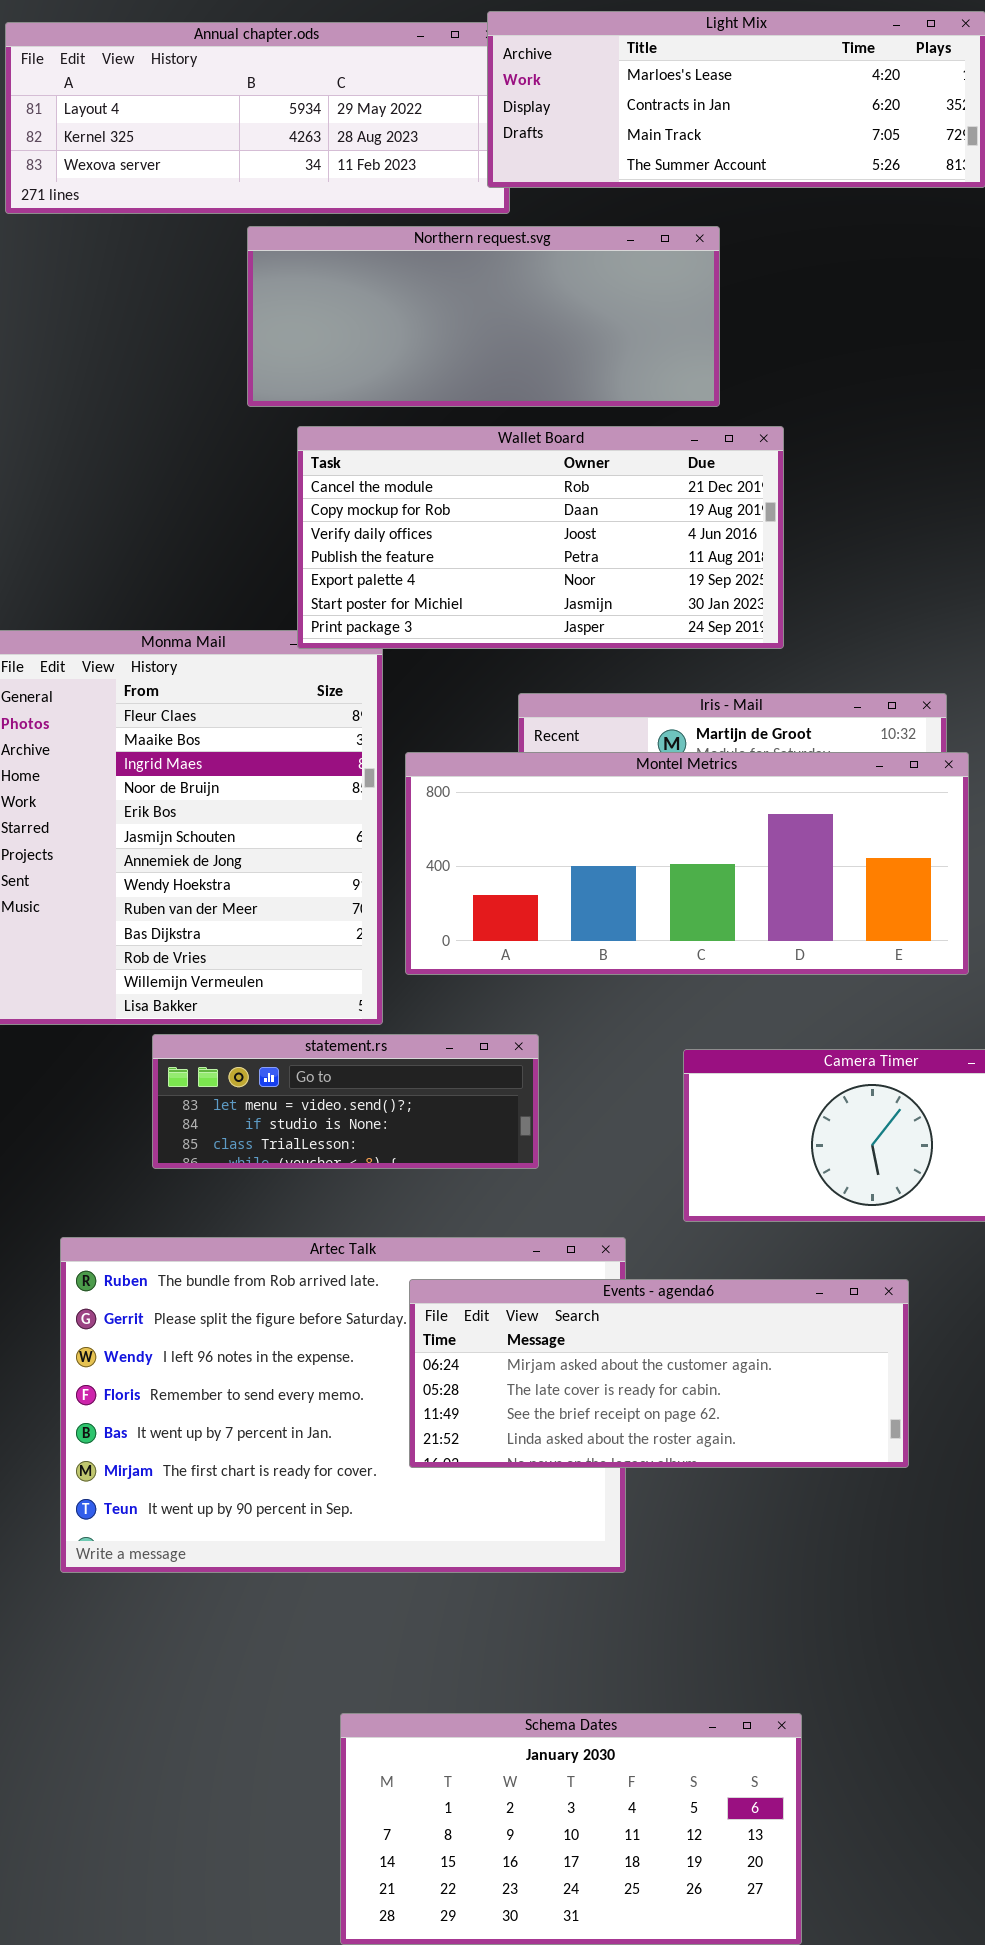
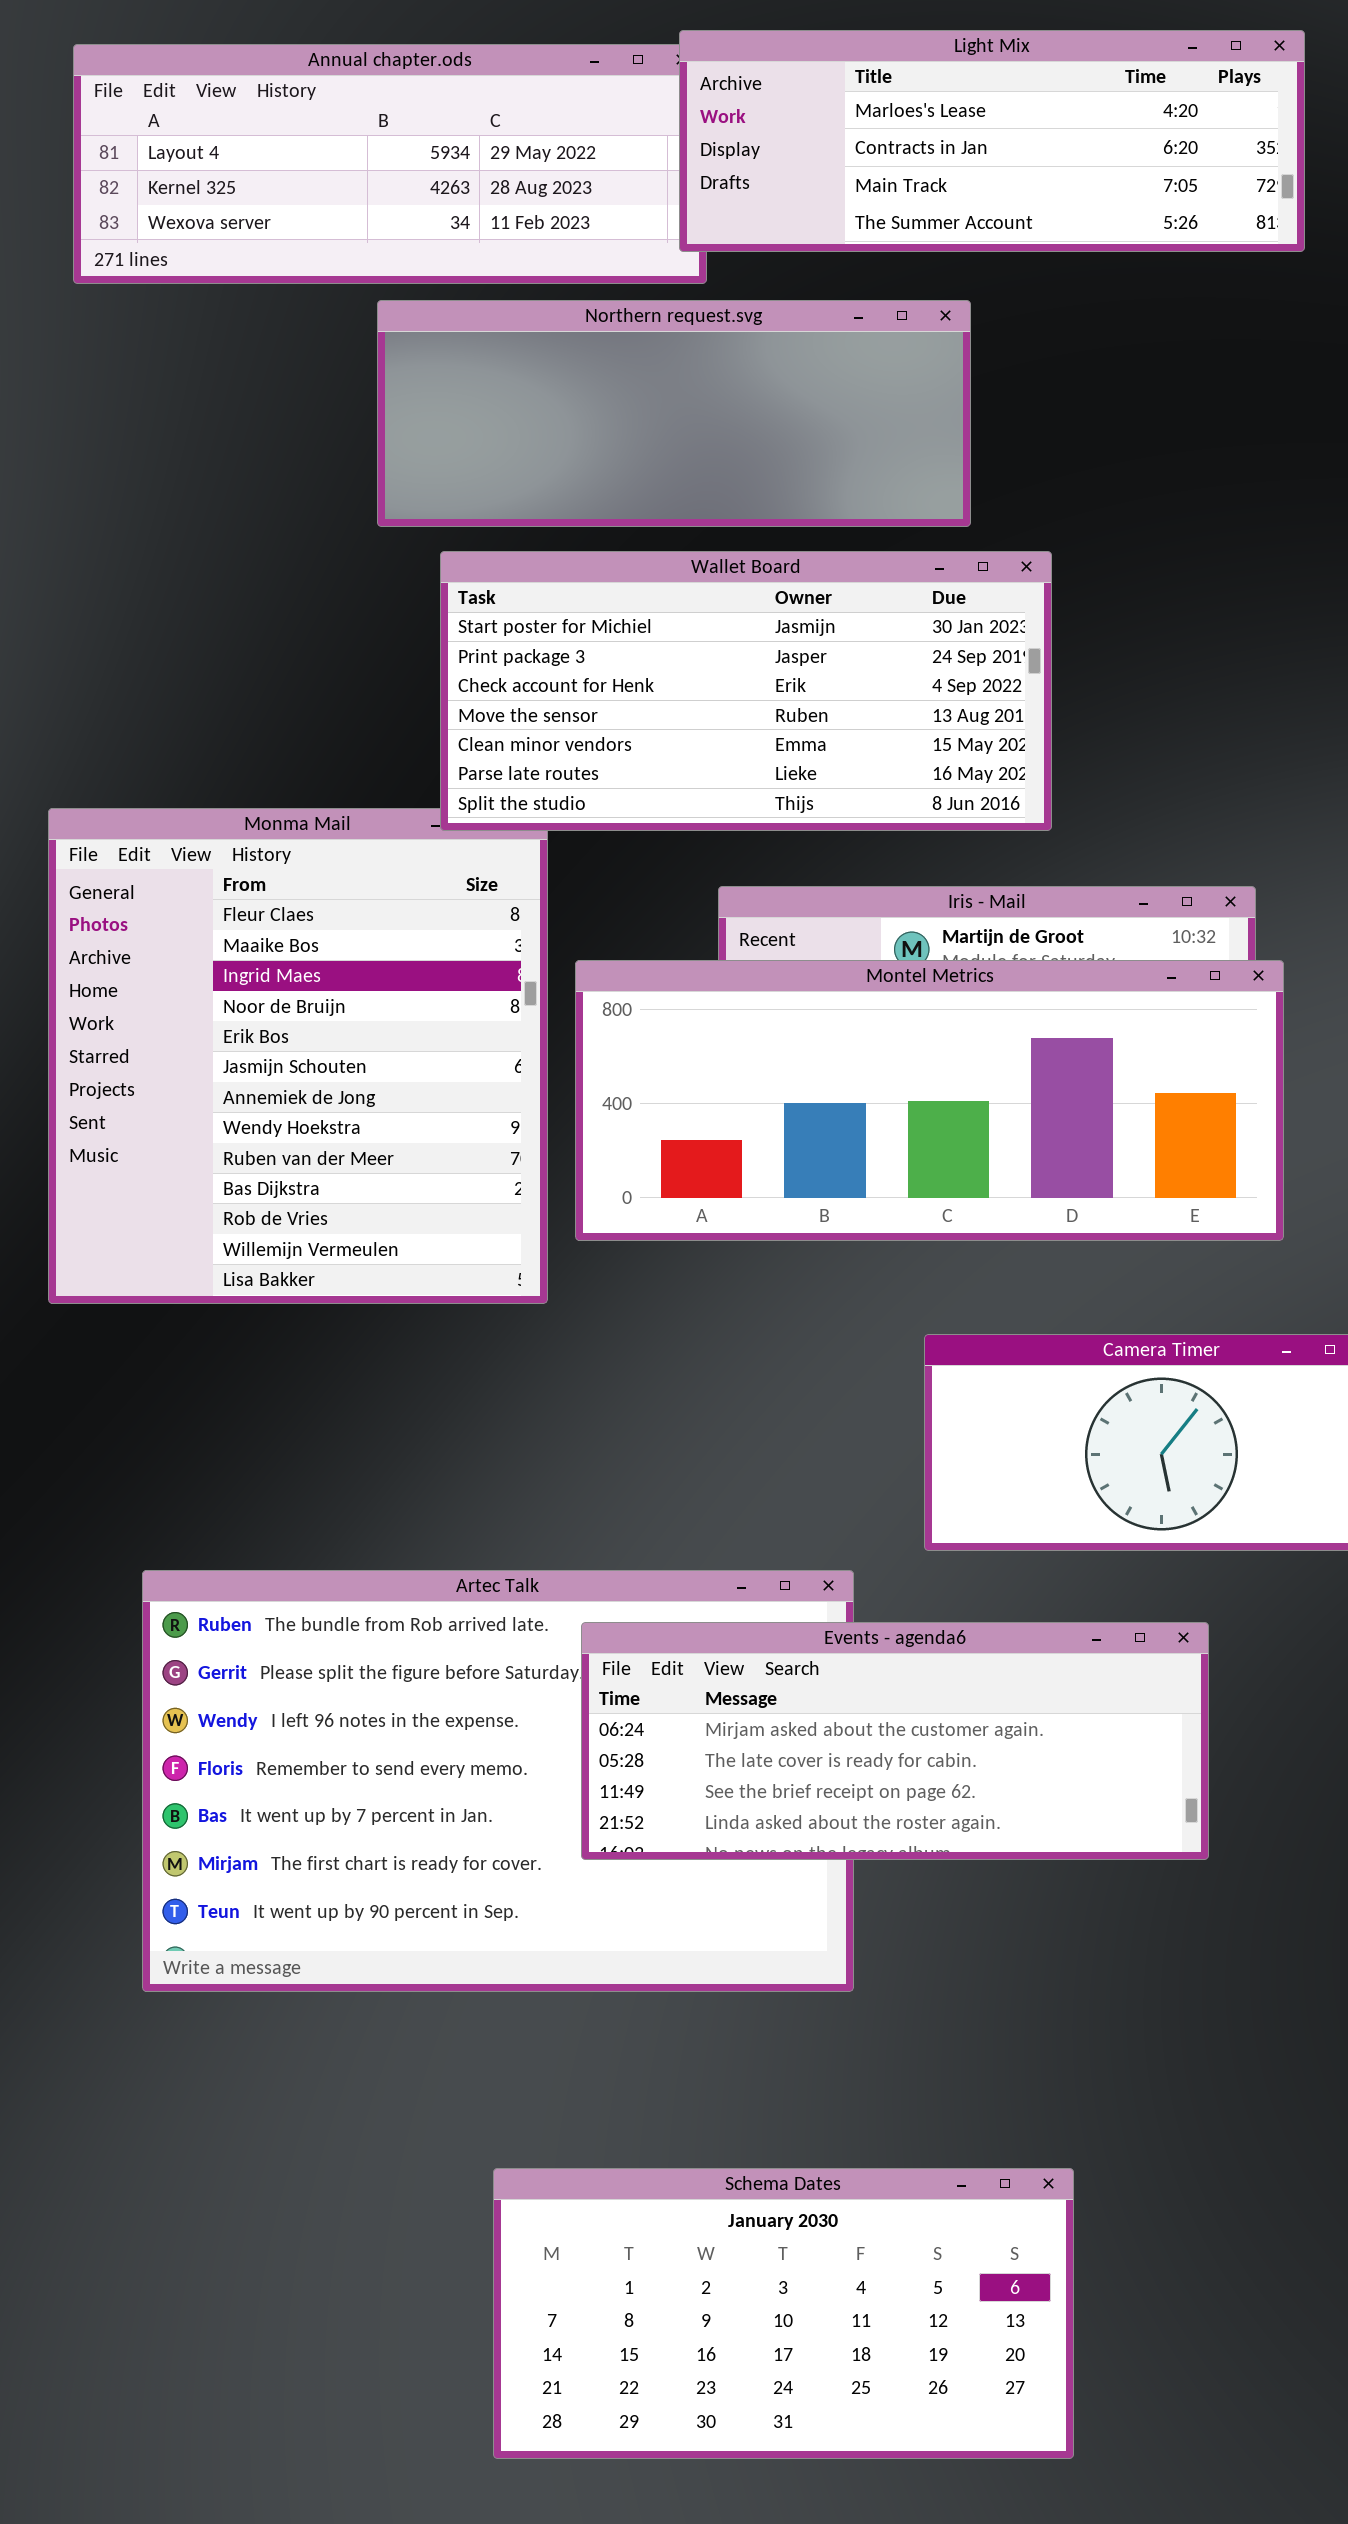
Wallet Board: [297,426,784,649] -> [440,551,1052,831], scrolled down 5 rows
statement.rs: [152,1034,539,1169] -> none, closed

